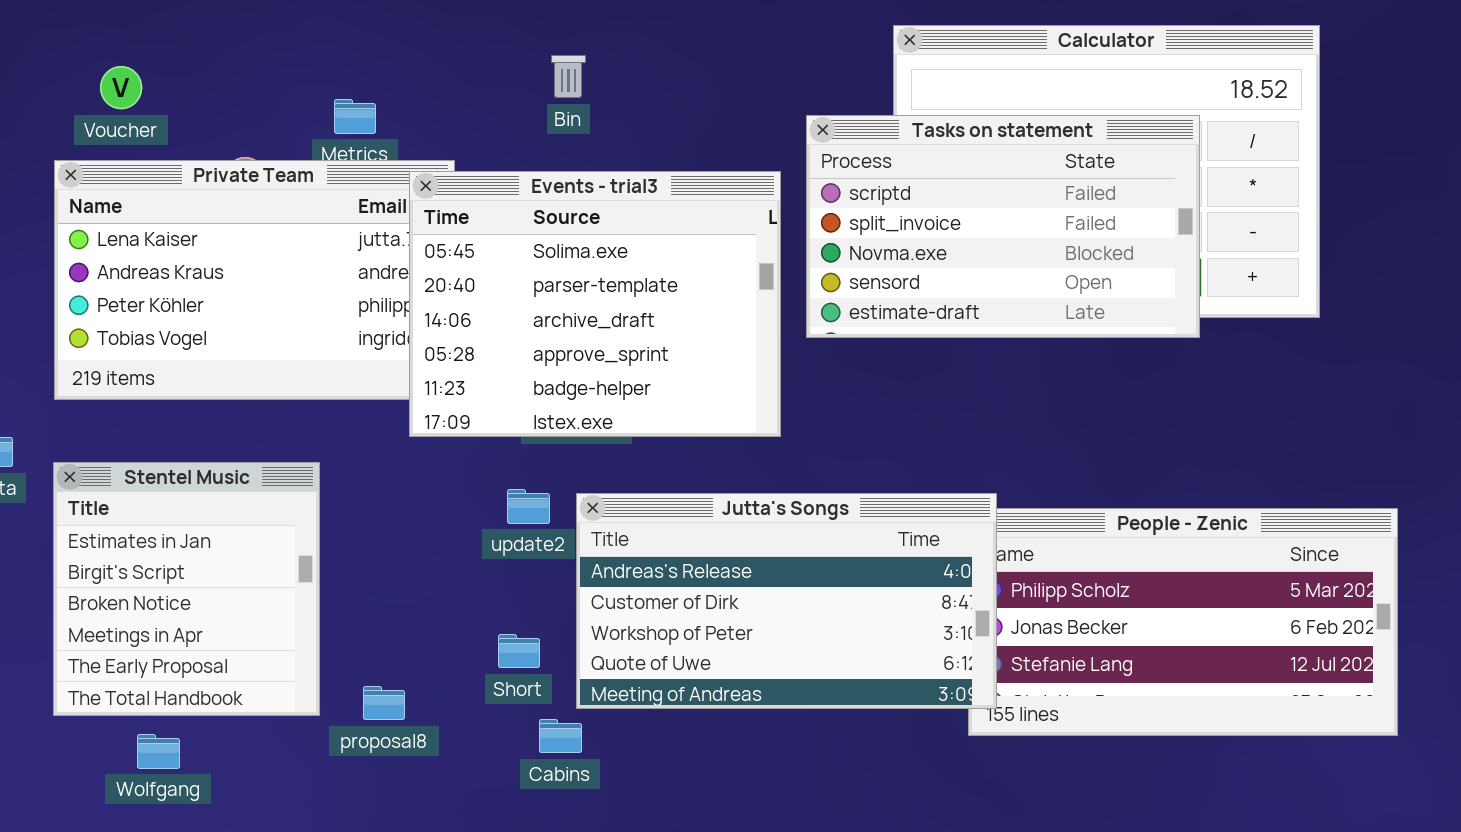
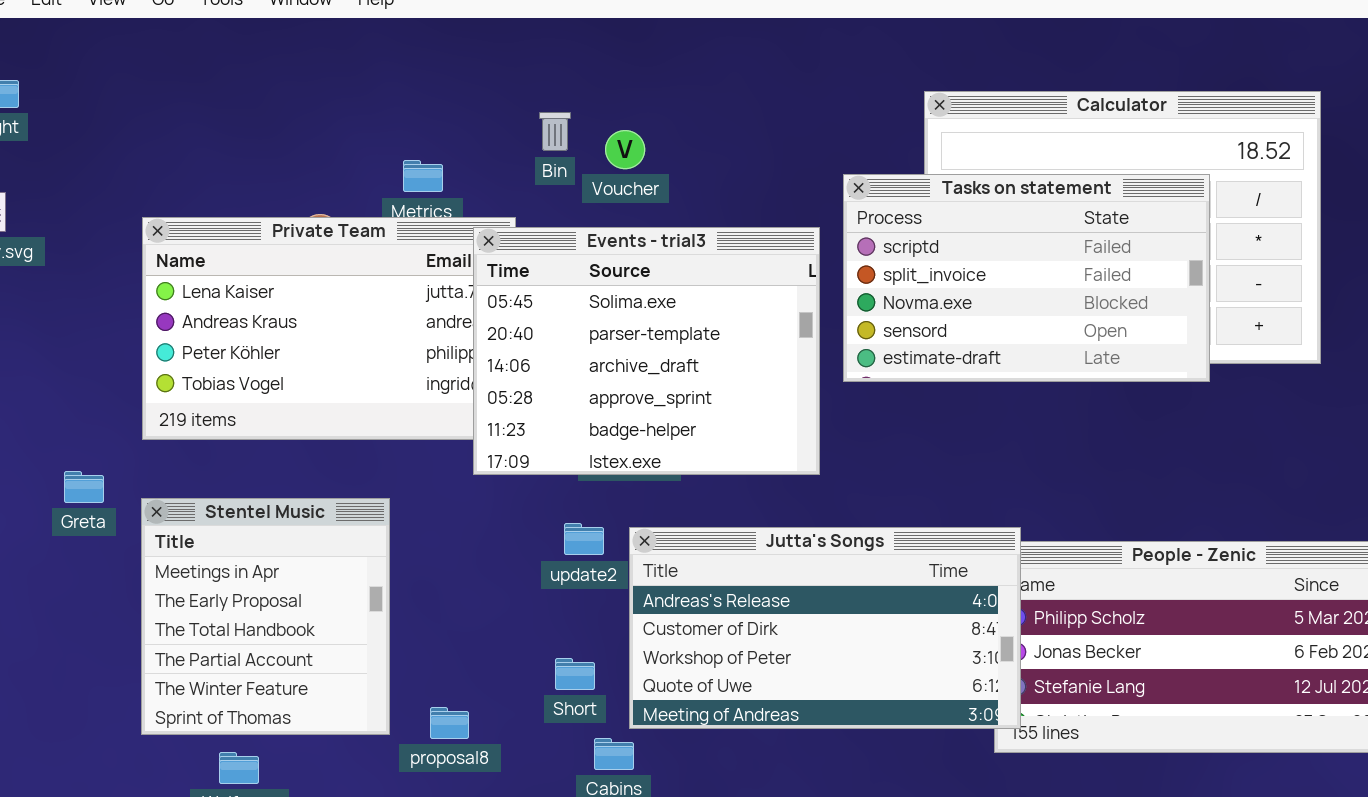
Bin: [551,55,586,98] -> [539,112,571,151], moved
Voucher: [100,66,142,109] -> [605,130,645,169], moved
Stentel Music: [53,462,320,716] -> [141,498,390,735], scrolled down 3 rows

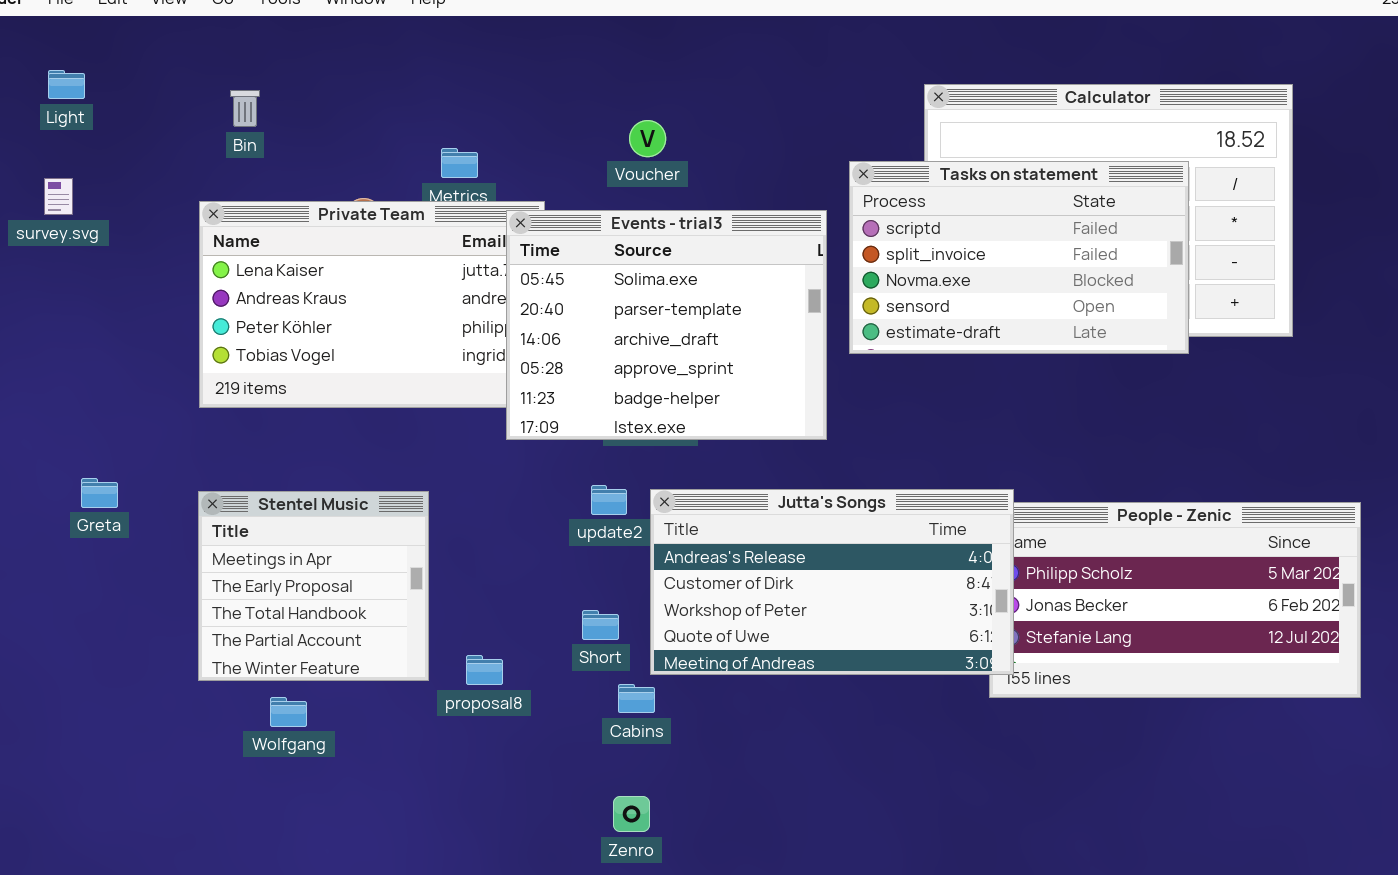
Bin: [539,112,571,151] -> [230,90,260,127], moved
Greta: [64,471,104,503] -> [81,478,118,508], moved
Stentel Music: [141,498,390,735] -> [198,491,429,681], resized

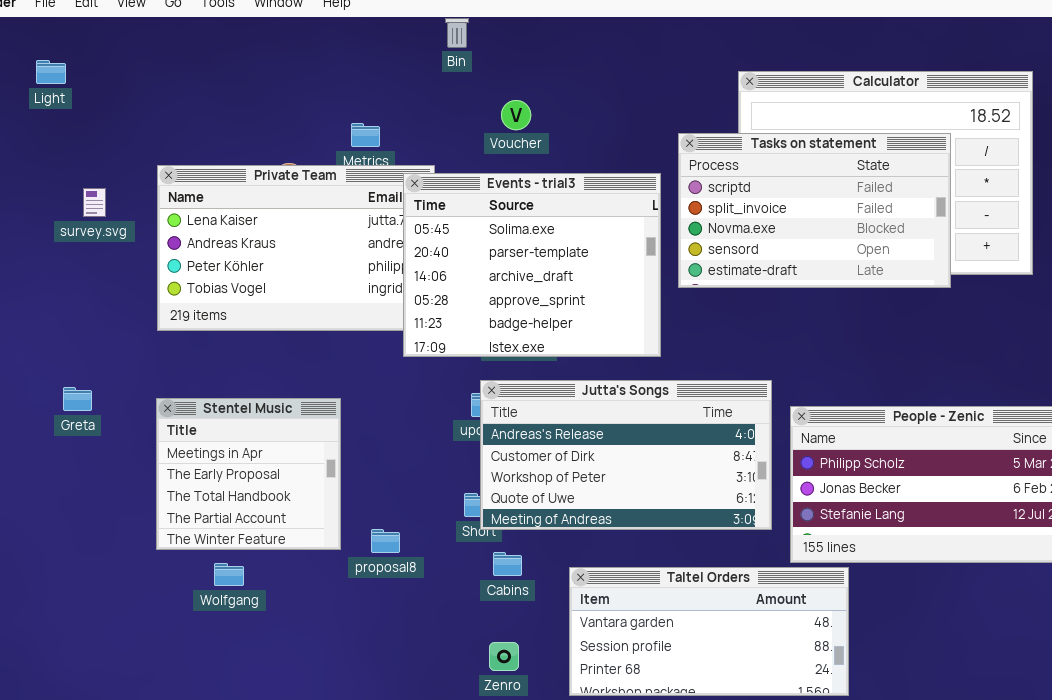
Bin: [230,90,260,127] -> [445,18,469,48], moved
survey.svg: [44,178,73,215] -> [83,188,106,217], moved
Jutta's Songs: [650,489,1014,675] -> [480,380,772,530], moved
Taltel Orders: none -> [569,567,849,696], opened

